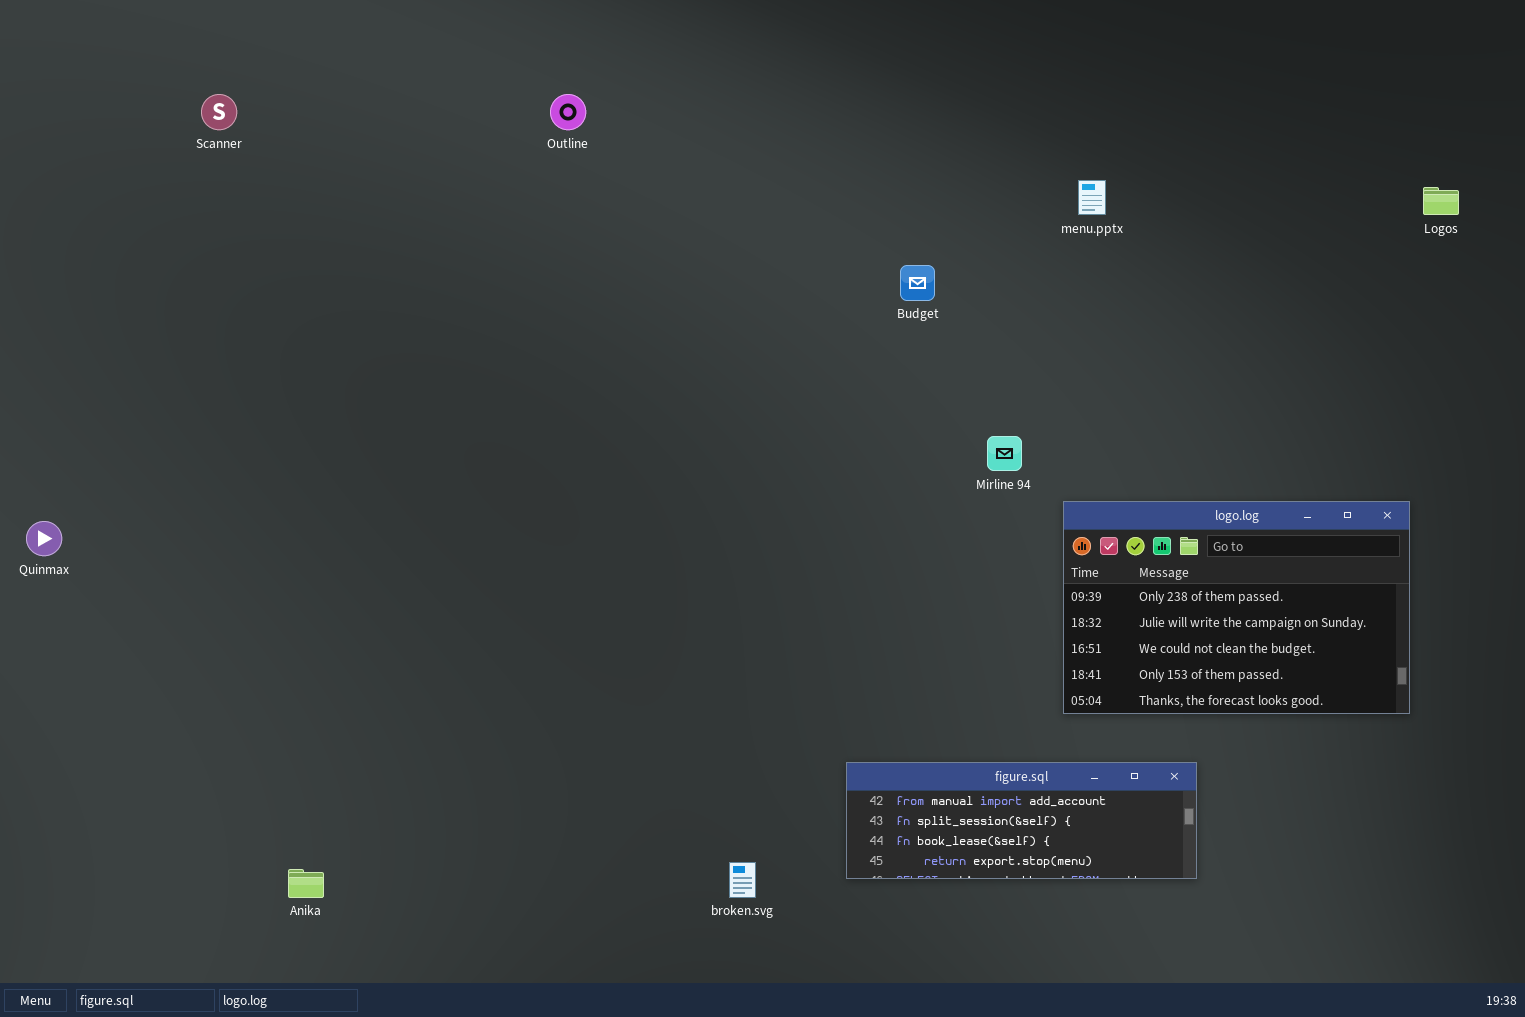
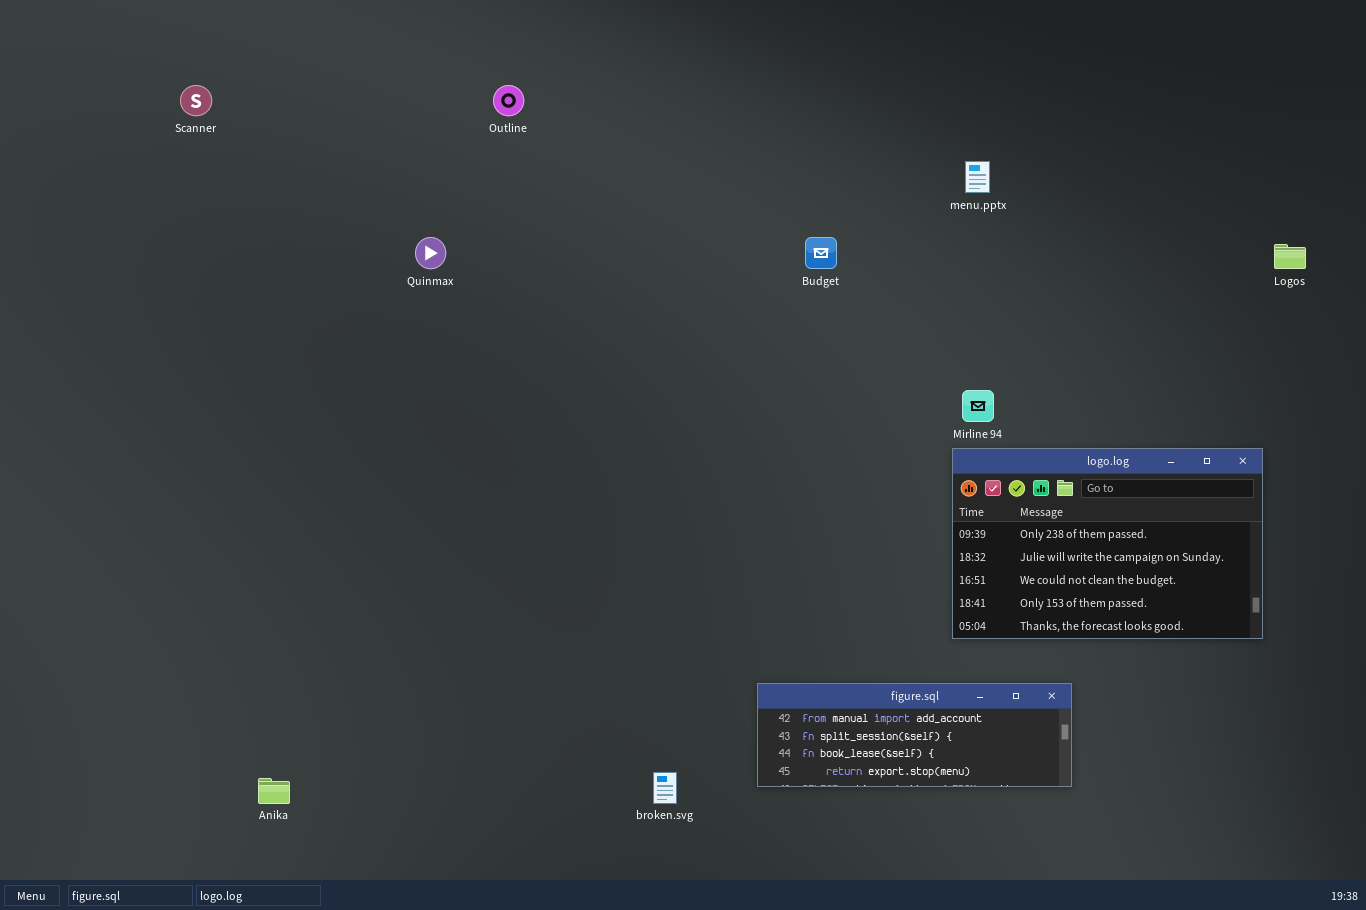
Logos: [1423,187,1459,215] -> [1274,244,1306,269], moved
Mirline 94: [987,436,1022,471] -> [962,390,994,422], moved
Quinmax: [26,521,62,556] -> [415,237,446,269], moved

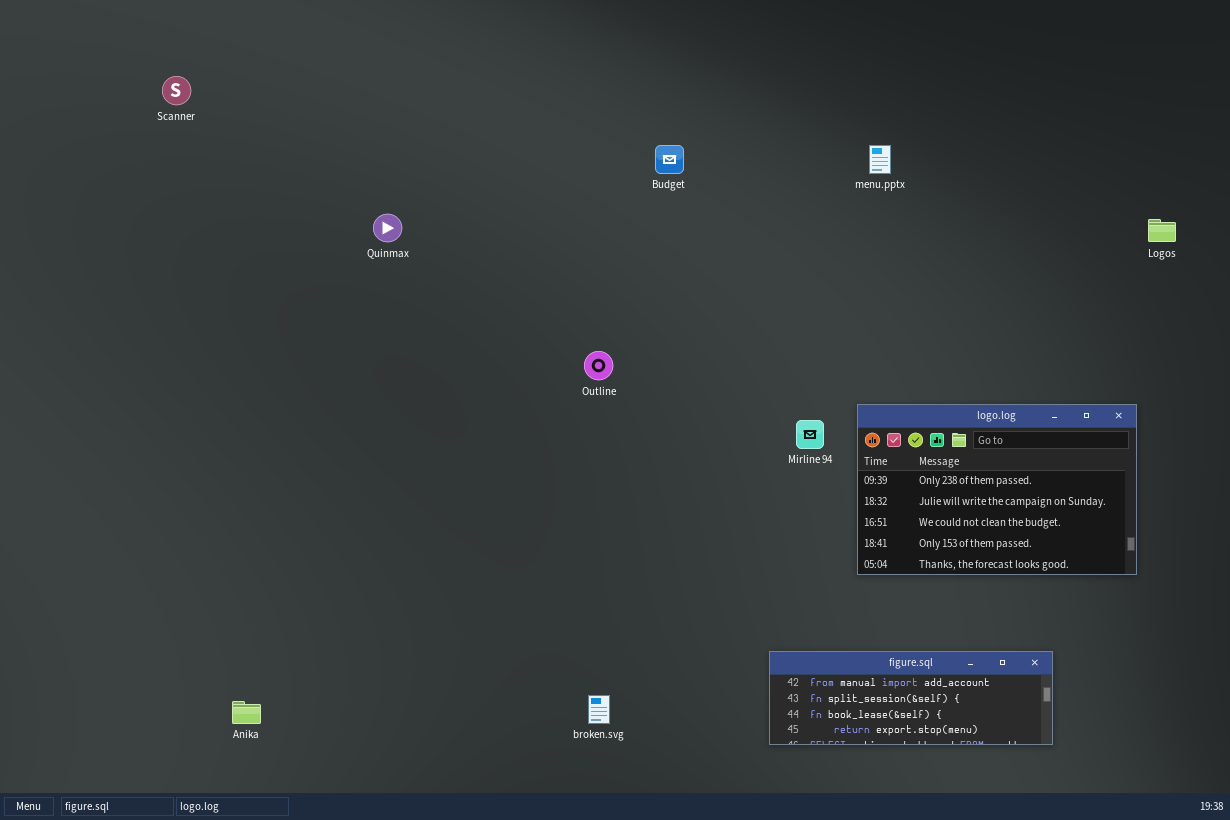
Outline: [493,85,524,116] -> [584,351,613,380], moved
Budget: [805,237,837,269] -> [655,145,684,174], moved
Mirline 94: [962,390,994,422] -> [796,420,824,449], moved
figure.sql: [757,683,1072,787] -> [769,651,1053,745], moved

